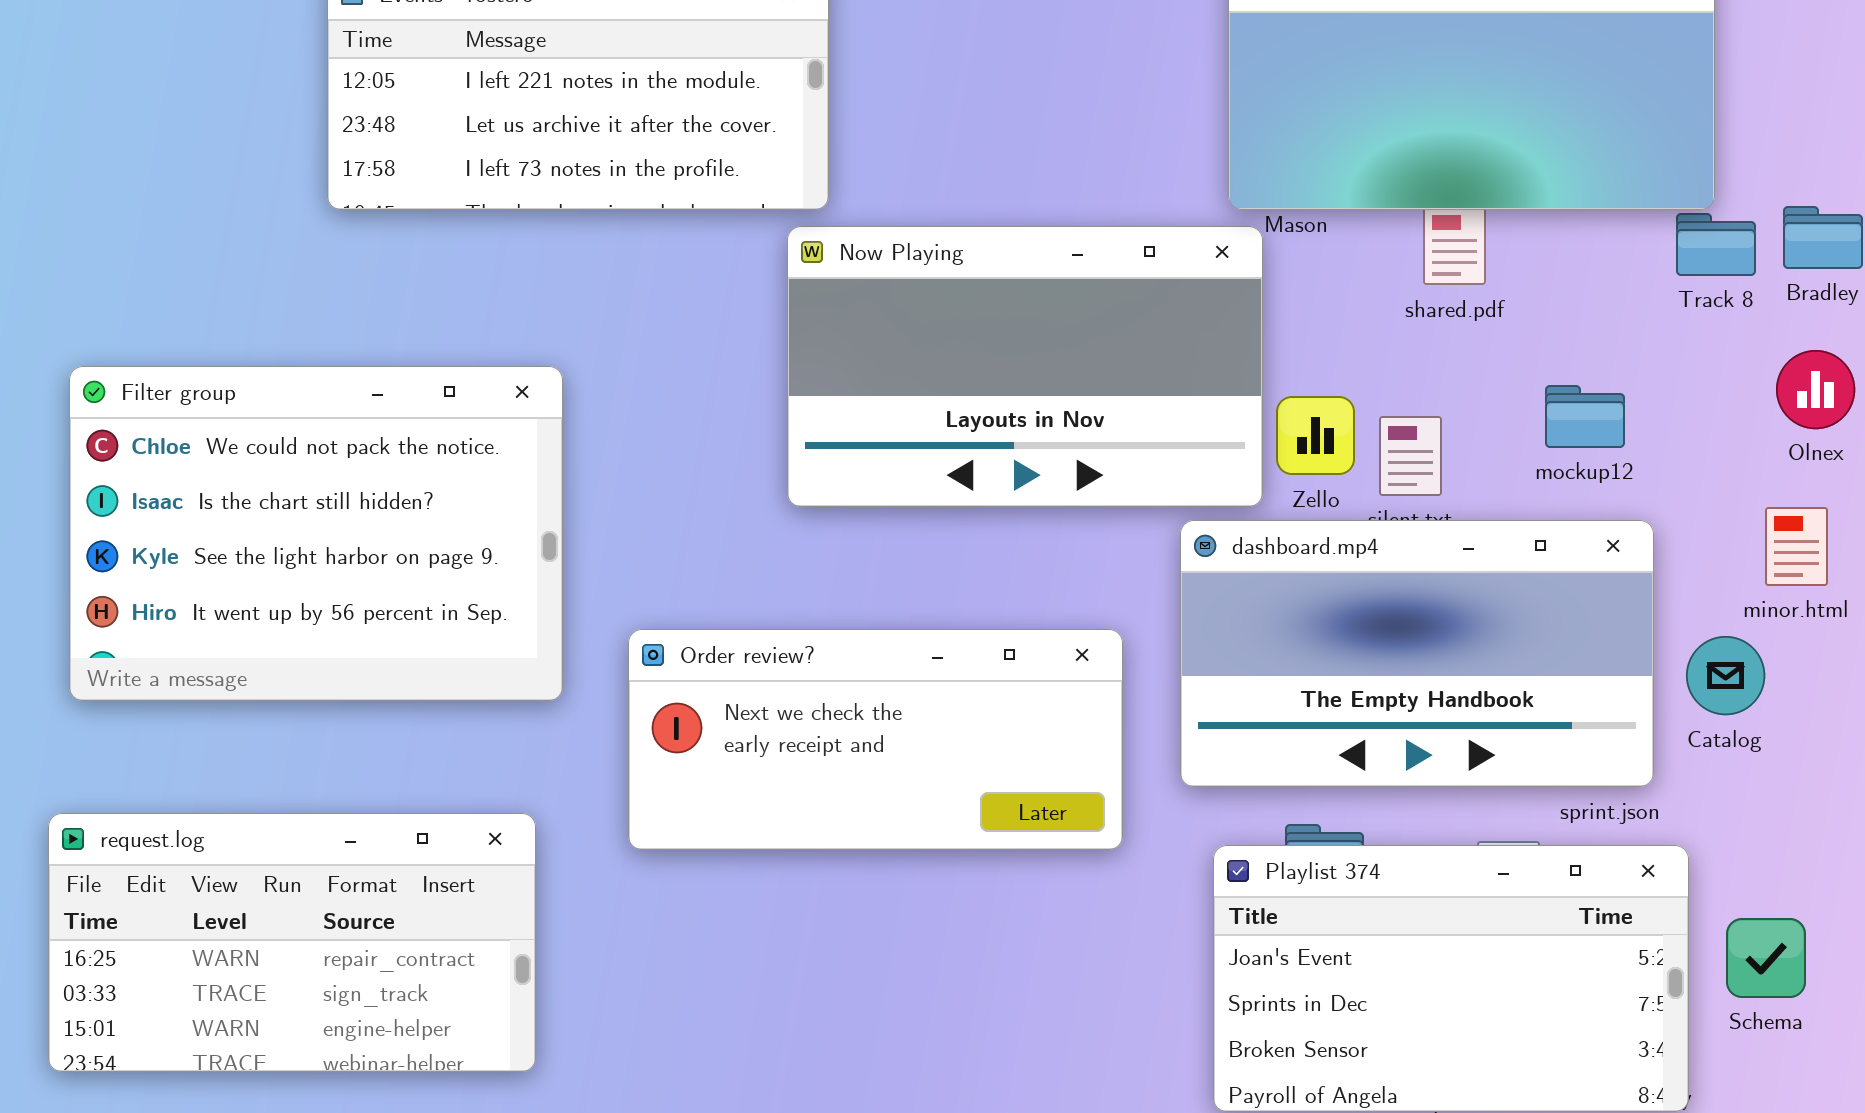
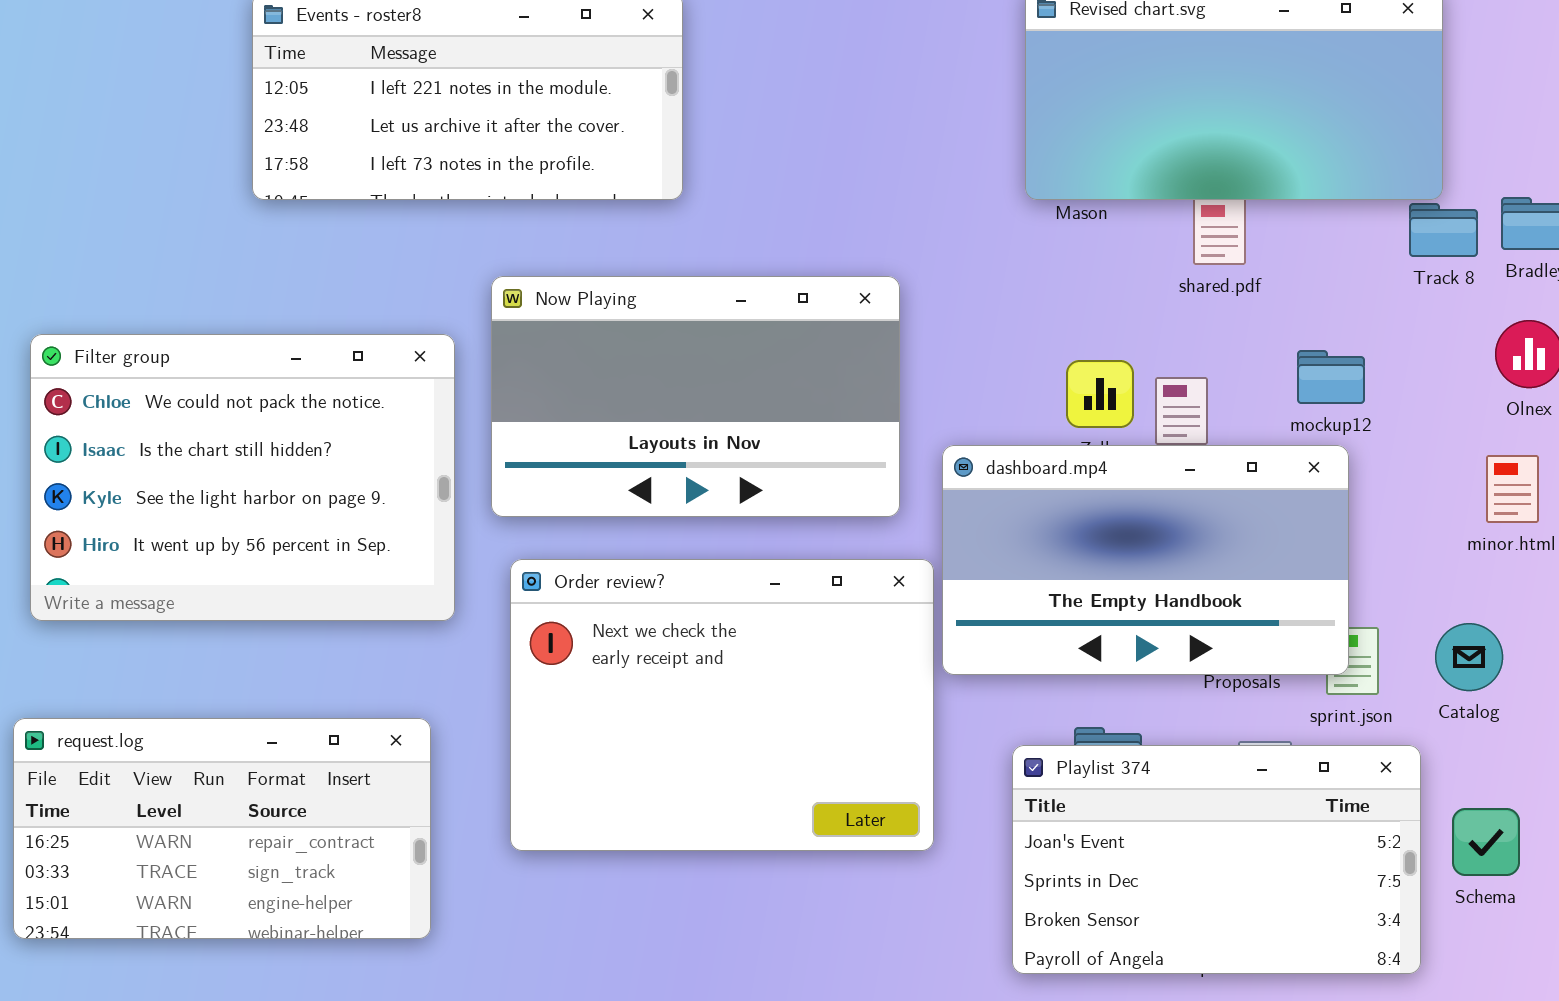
Now Playing: [787,226,1263,507] -> [491,276,900,517], moved
dashboard.mp4: [1180,520,1654,787] -> [942,445,1349,675], moved
Order review?: [628,629,1123,850] -> [510,559,934,851], resized
Catalog: [1686,636,1765,715] -> [1435,623,1503,691], moved

